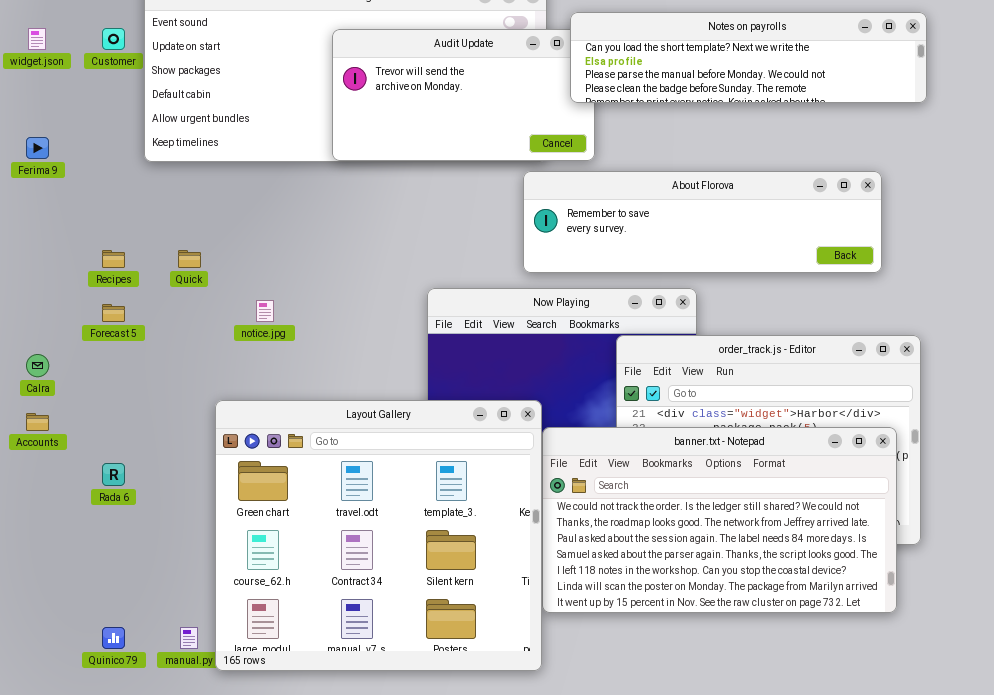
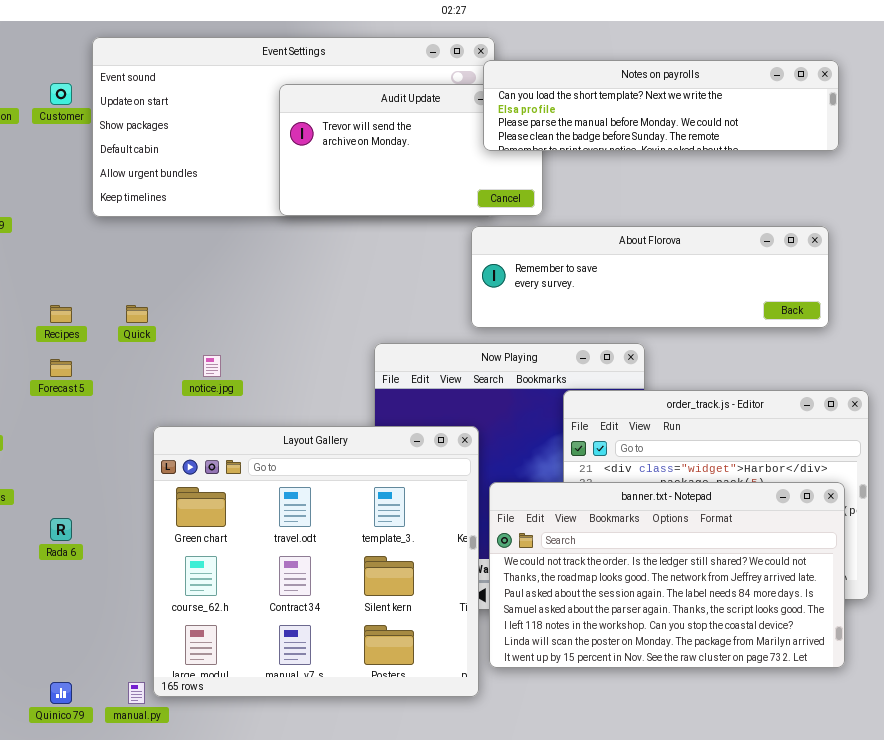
Notes on payrolls: [570,12,927,103] -> [483,60,839,151], moved
Layout Gallery: [215,400,542,671] -> [153,426,479,697], moved

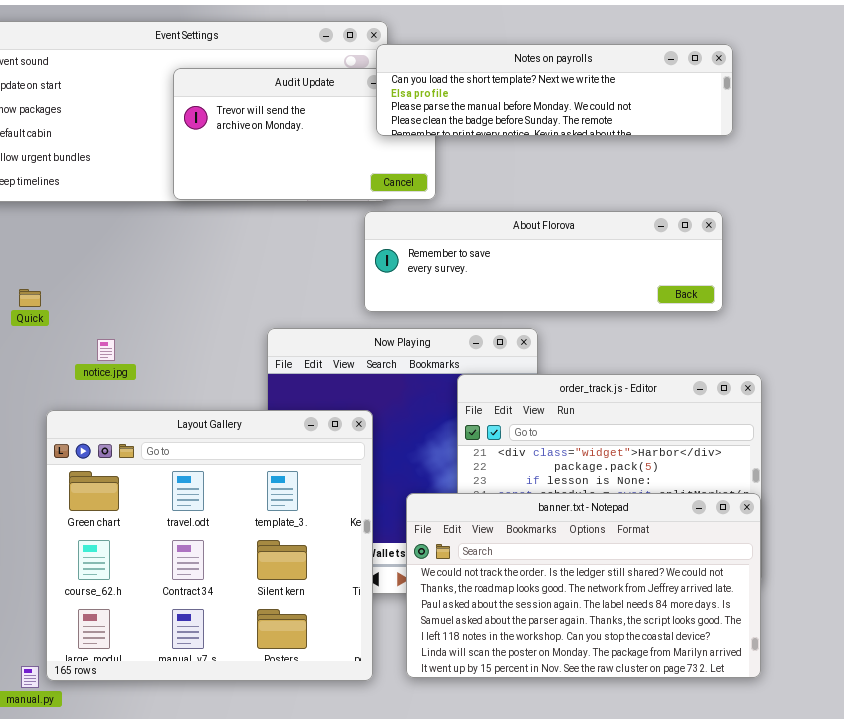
banner.txt - Notepad: [489,482,845,668] -> [406,493,761,678], moved

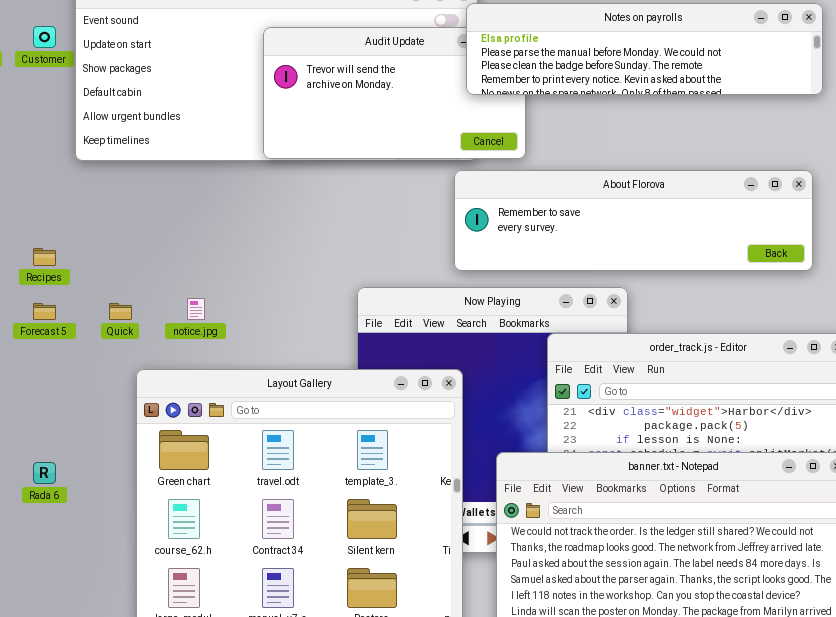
Notes on payrolls: [376,44,733,136] -> [466,3,823,95], scrolled down 1 row
Quick: [19,289,41,307] -> [109,303,132,320], moved

